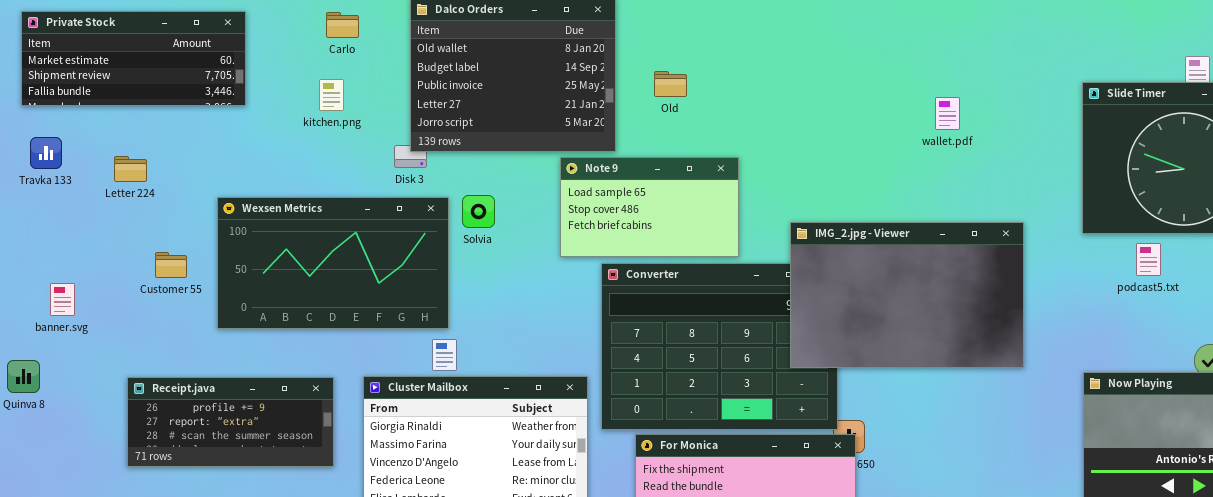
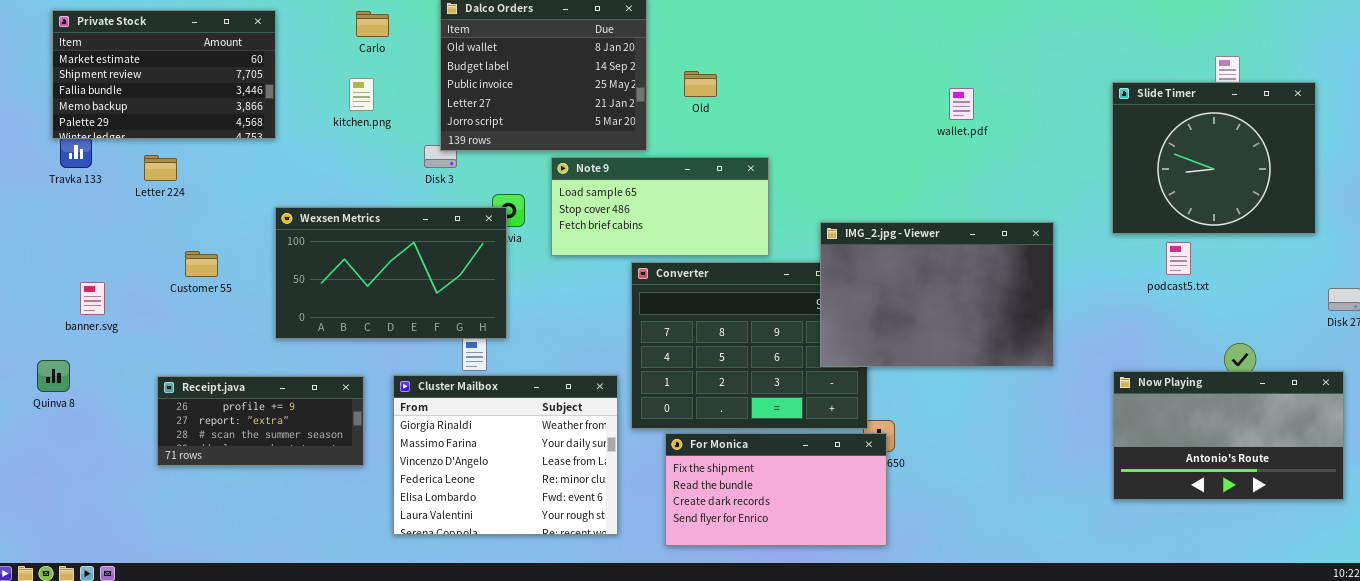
Private Stock: [21,11,246,106] -> [52,10,276,139], resized
wallet.pdf: [935,97,960,130] -> [949,88,974,120], moved
Note 9: [560,157,739,257] -> [551,157,769,256], resized
Wexsen Metrics: [217,197,449,329] -> [275,207,507,339], moved

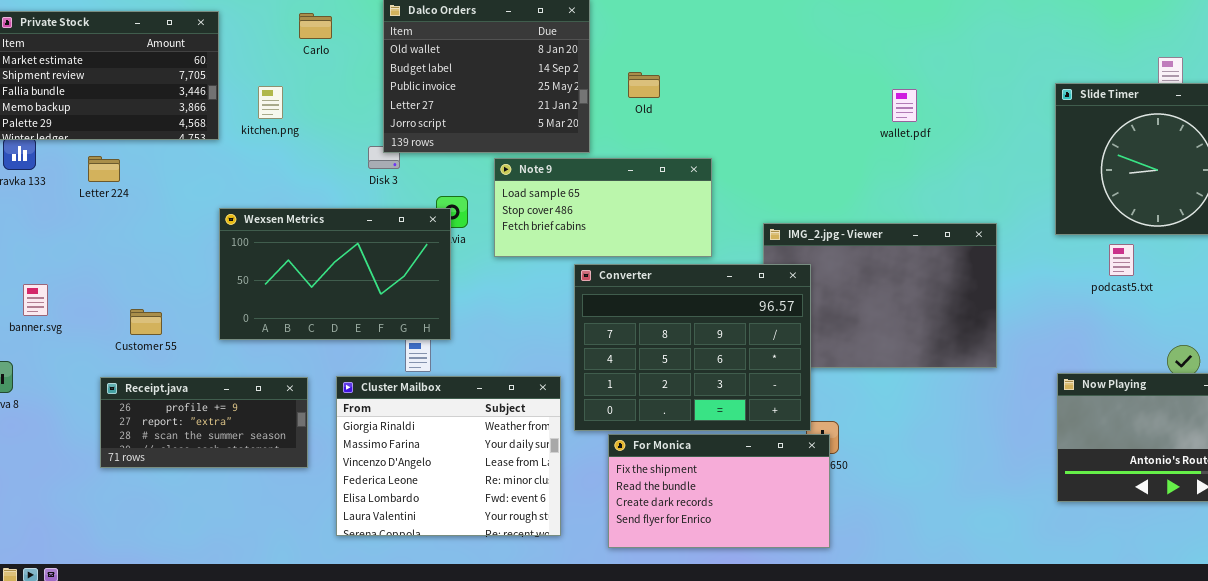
kitchen.png: [349,78,374,111] -> [258,86,283,119], moved
Customer 55: [185,251,218,277] -> [130,309,162,335], moved
Converter: [631,262,868,429] -> [574,264,811,431], raised

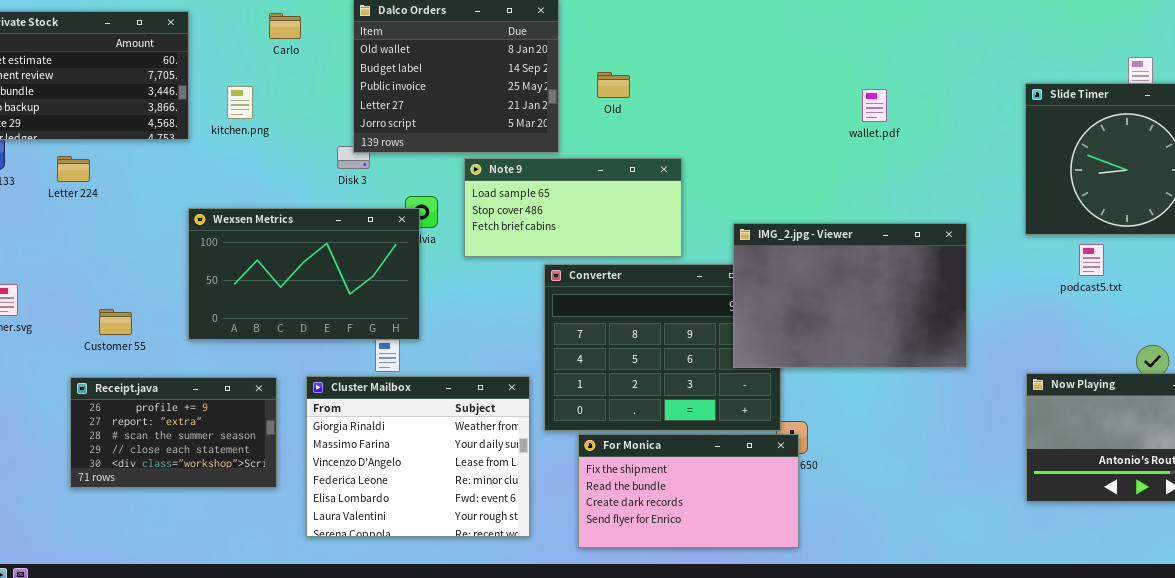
IMG_2.jpg - Viewer: [763,223,997,368] -> [733,223,967,368], raised
Receipt.java: [100,377,308,468] -> [70,377,277,488], resized

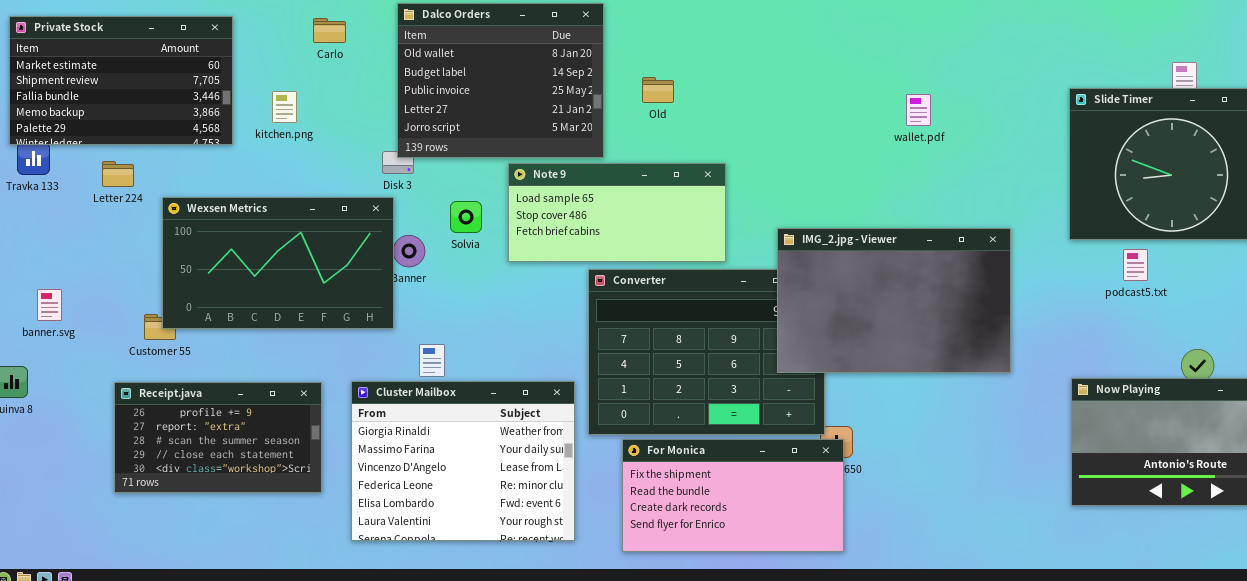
Wexsen Metrics: [188,208,420,340] -> [162,197,394,329], moved

